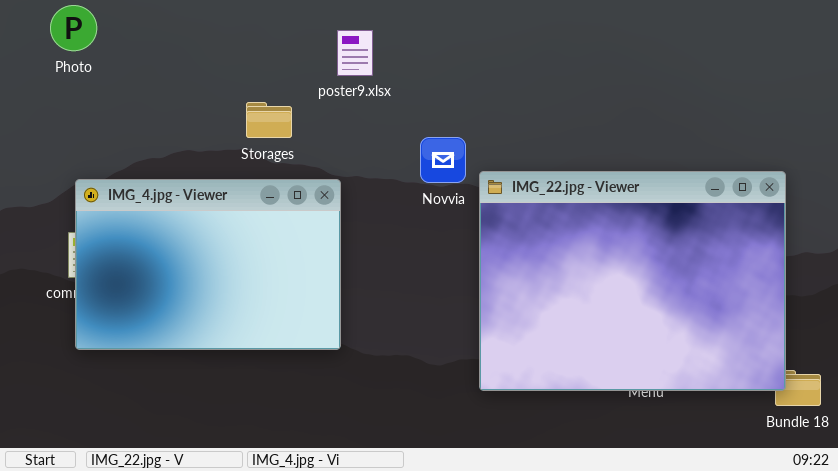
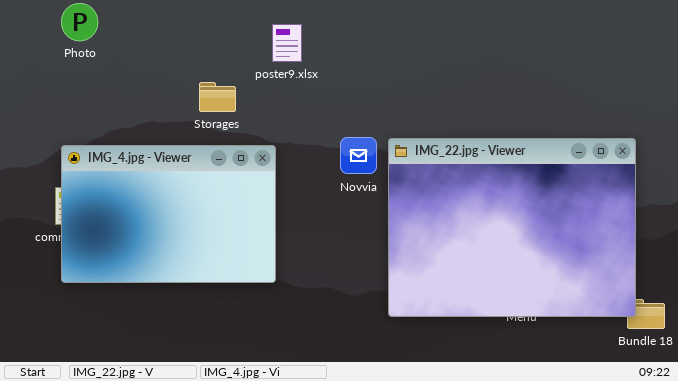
Photo: [50,5,97,51] -> [61,3,98,41], moved
Novvia: [420,137,466,183] -> [340,137,377,174], moved

